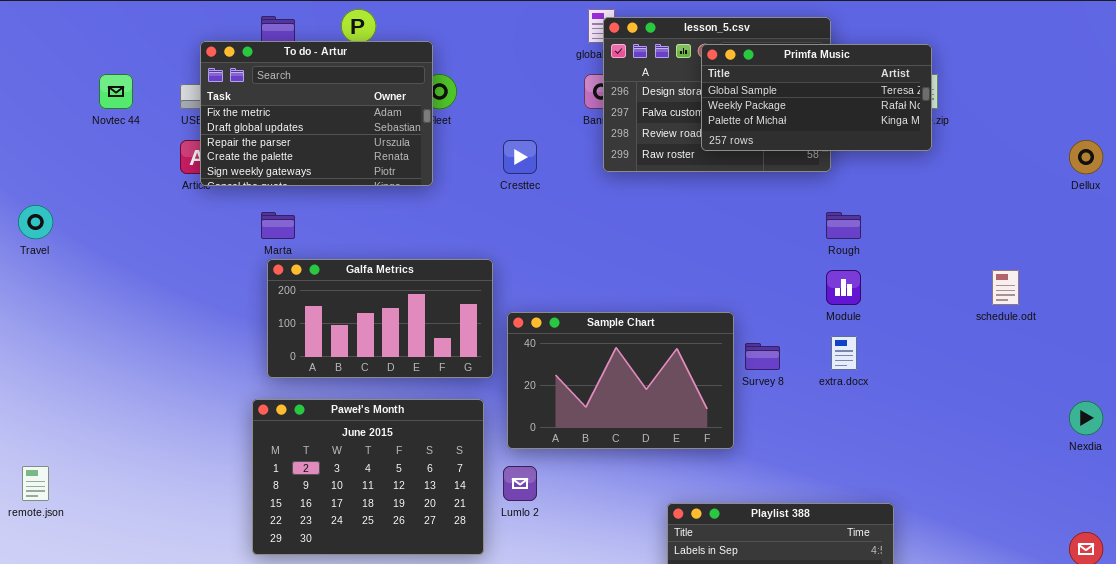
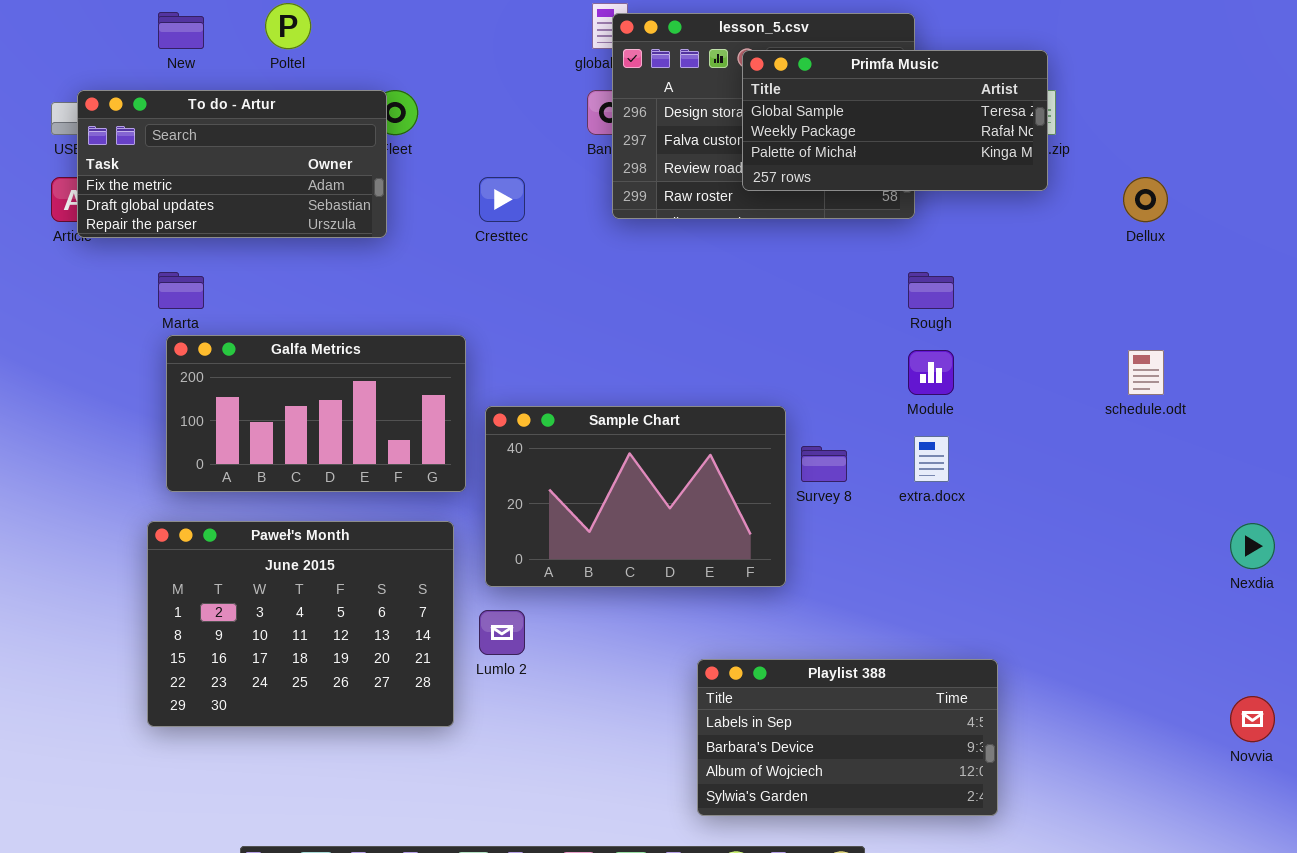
To do - Artur: [200,41,433,186] -> [77,90,387,238], resized
Dellux: [1069,140,1103,174] -> [1123,177,1168,222], moved

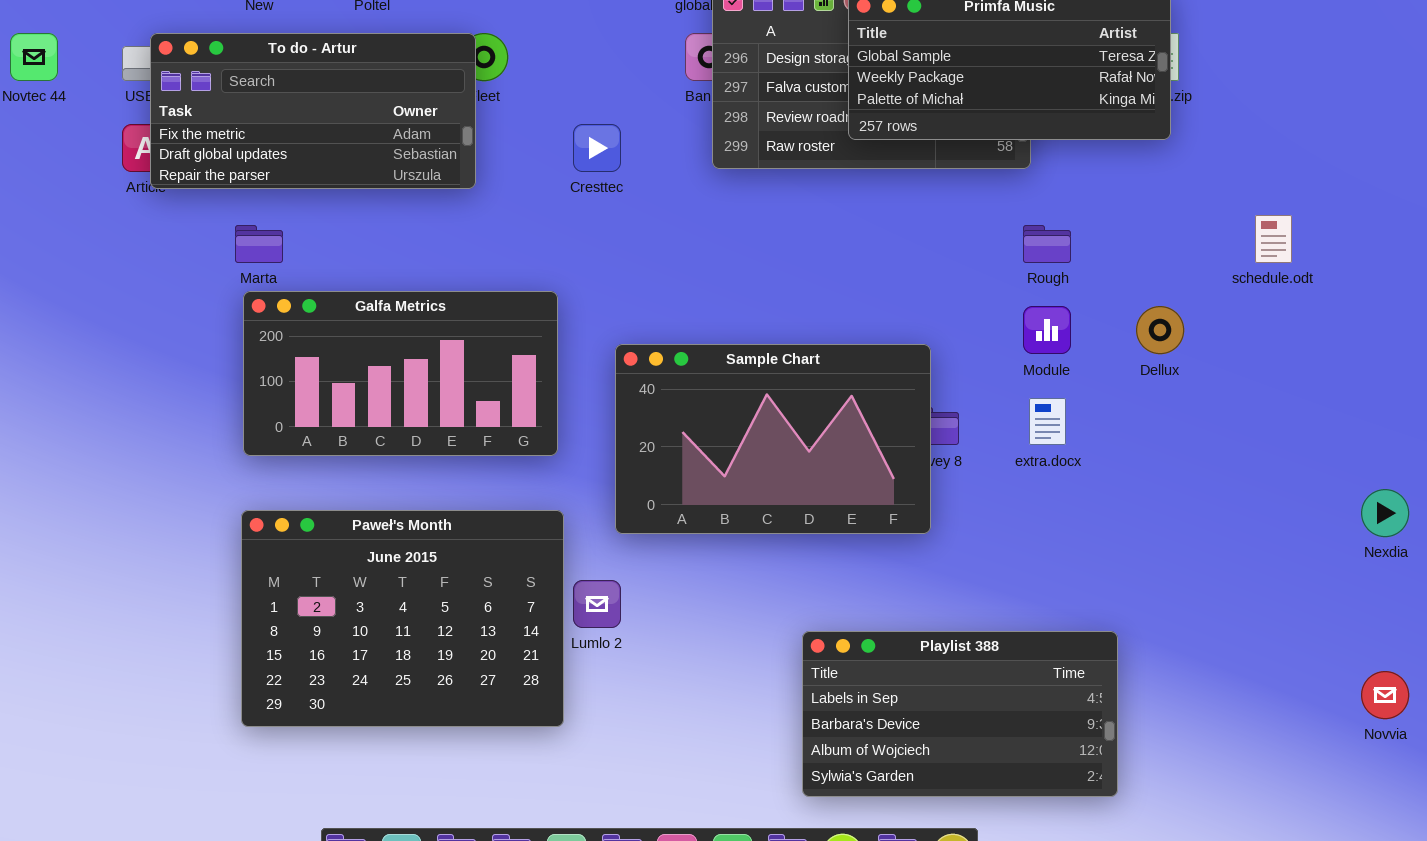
Dellux: [1123,177,1168,222] -> [1136,306,1184,354], moved
schedule.odt: [1128,350,1164,395] -> [1255,215,1292,263], moved
Sample Chart: [485,406,786,587] -> [615,344,931,534], moved
Paweł's Month: [147,521,454,727] -> [241,510,564,727], moved

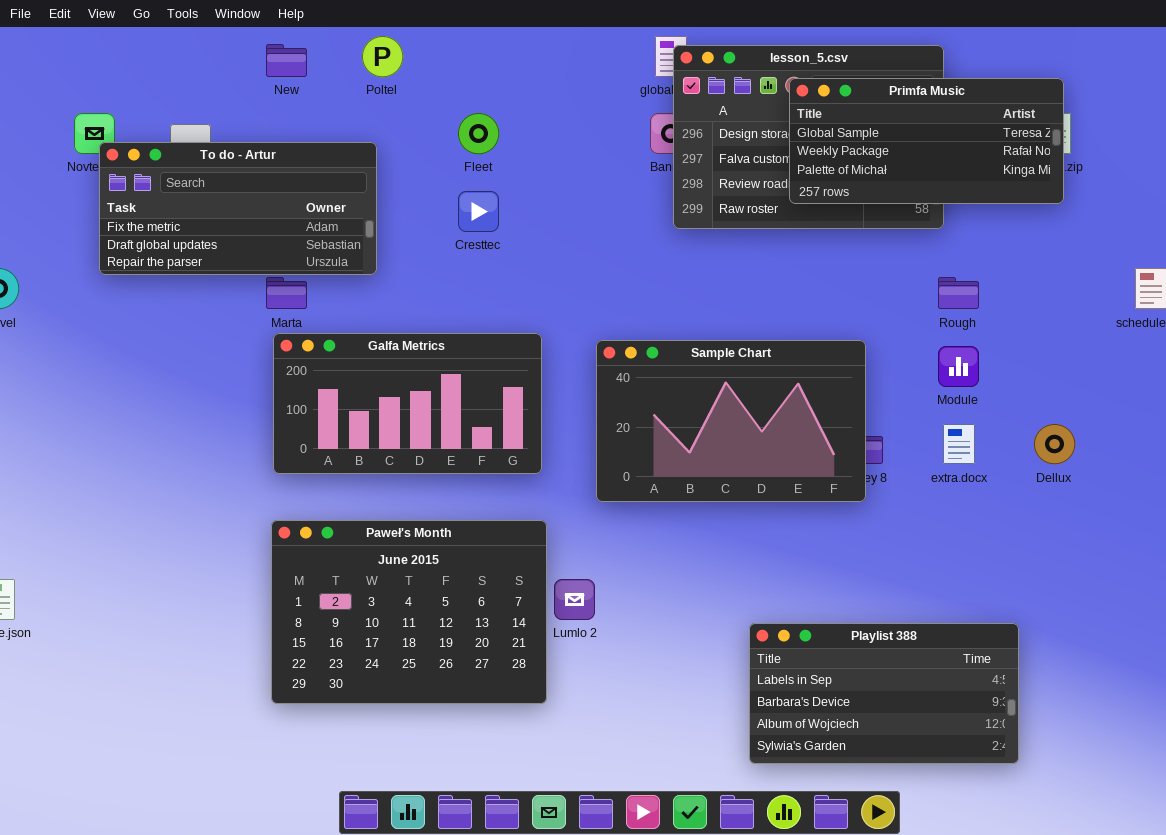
To do - Artur: [150,33,476,189] -> [99,142,377,275], moved
Cresttec: [573,124,621,172] -> [458,191,499,232], moved
Dellux: [1136,306,1184,354] -> [1034,424,1075,464], moved
Sample Chart: [615,344,931,534] -> [596,340,866,502], moved

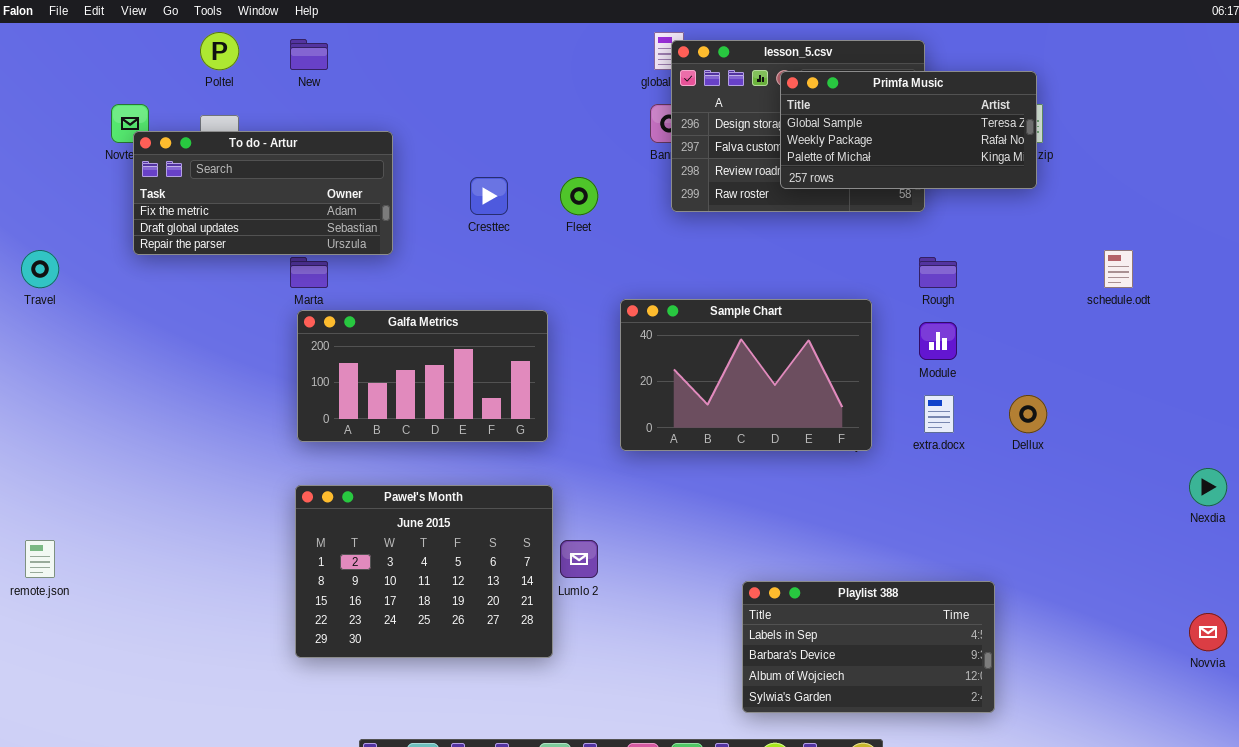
Poltel: [362,36,403,77] -> [200,32,239,70], moved
Fleet: [458,113,499,154] -> [560,177,598,215], moved
Sample Chart: [596,340,866,502] -> [620,299,872,451], moved

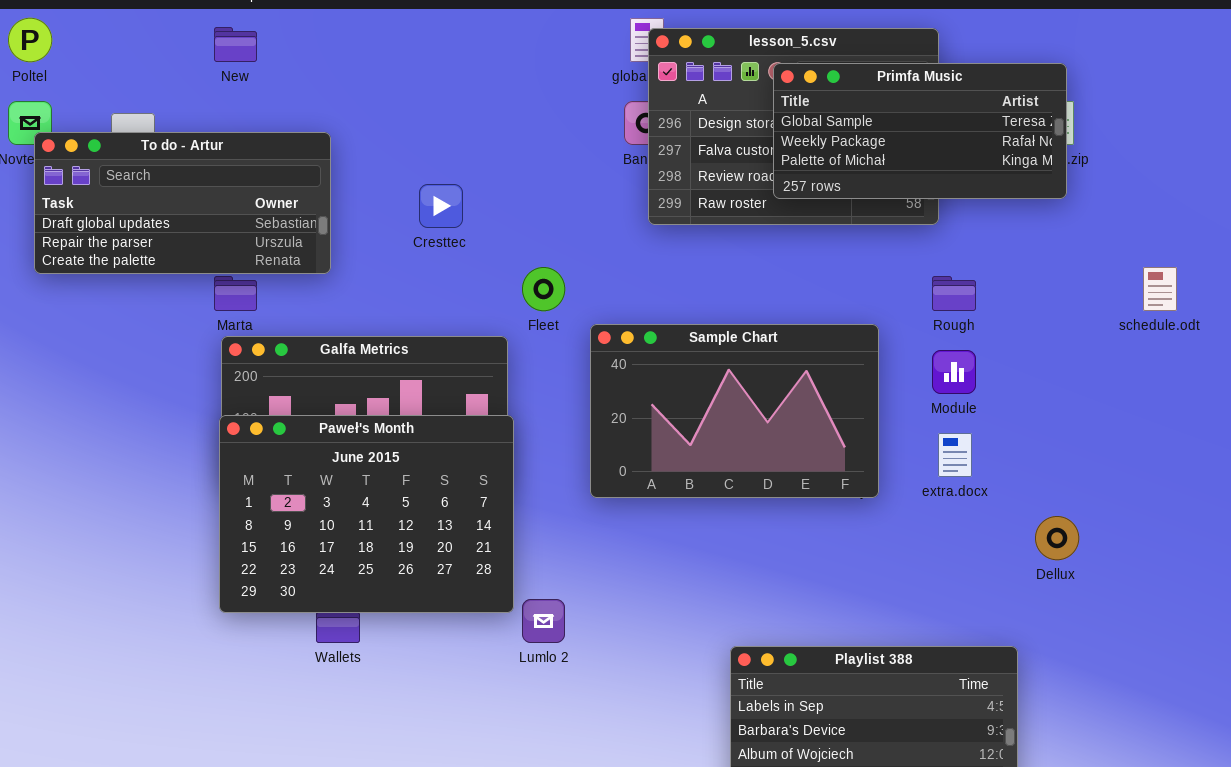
Poltel: [200,32,239,70] -> [8,18,52,62], moved
To do - Artur: [133,131,393,255] -> [34,132,331,274], scrolled down 1 row
Fleet: [560,177,598,215] -> [522,267,565,311], moved
Dellux: [1009,395,1047,433] -> [1035,516,1079,560], moved
Paweł's Month: [295,485,553,658] -> [219,415,514,613], moved

